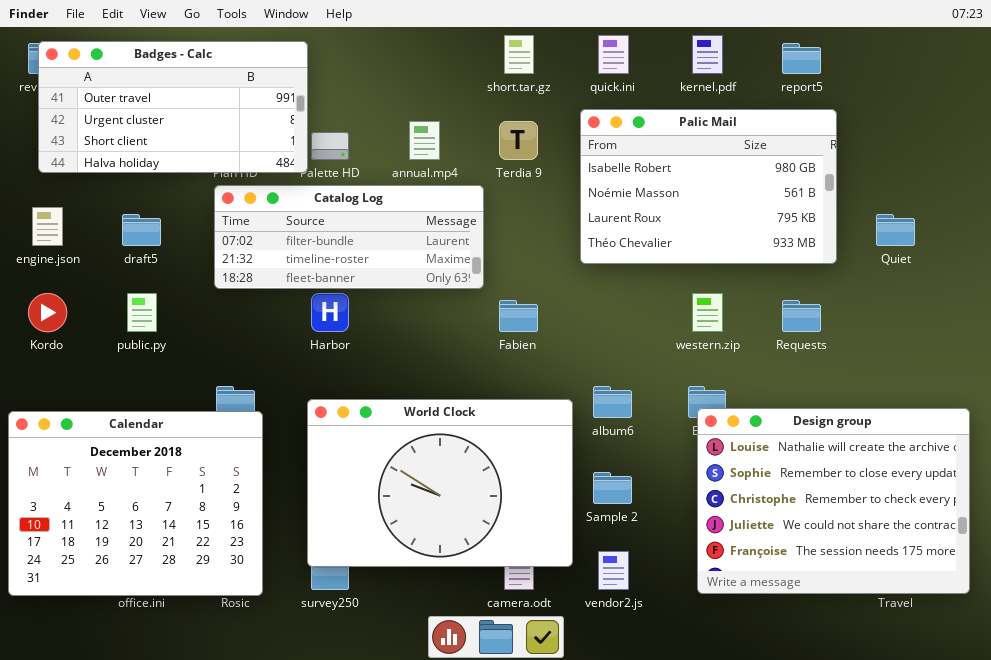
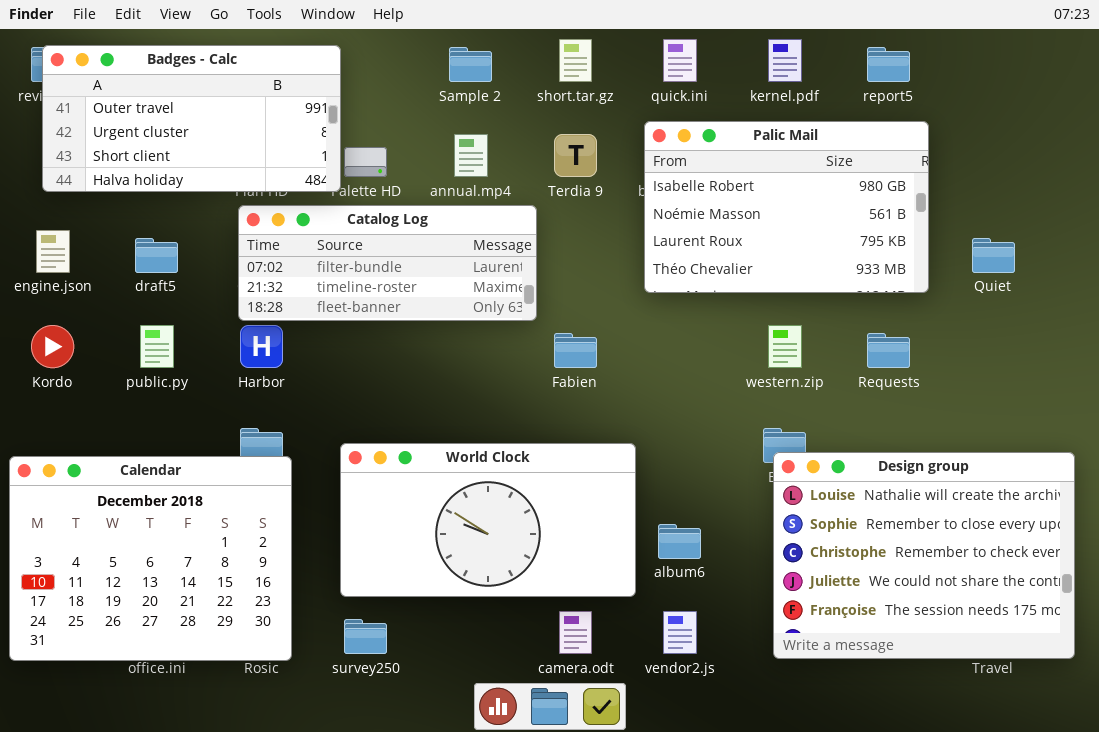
Harbor: [311,293,349,332] -> [240,325,283,368], moved
album6: [593,386,632,418] -> [658,524,701,559], moved
World Clock: [307,399,573,567] -> [340,443,636,597], resized
Sample 2: [593,472,632,504] -> [449,47,492,82], moved

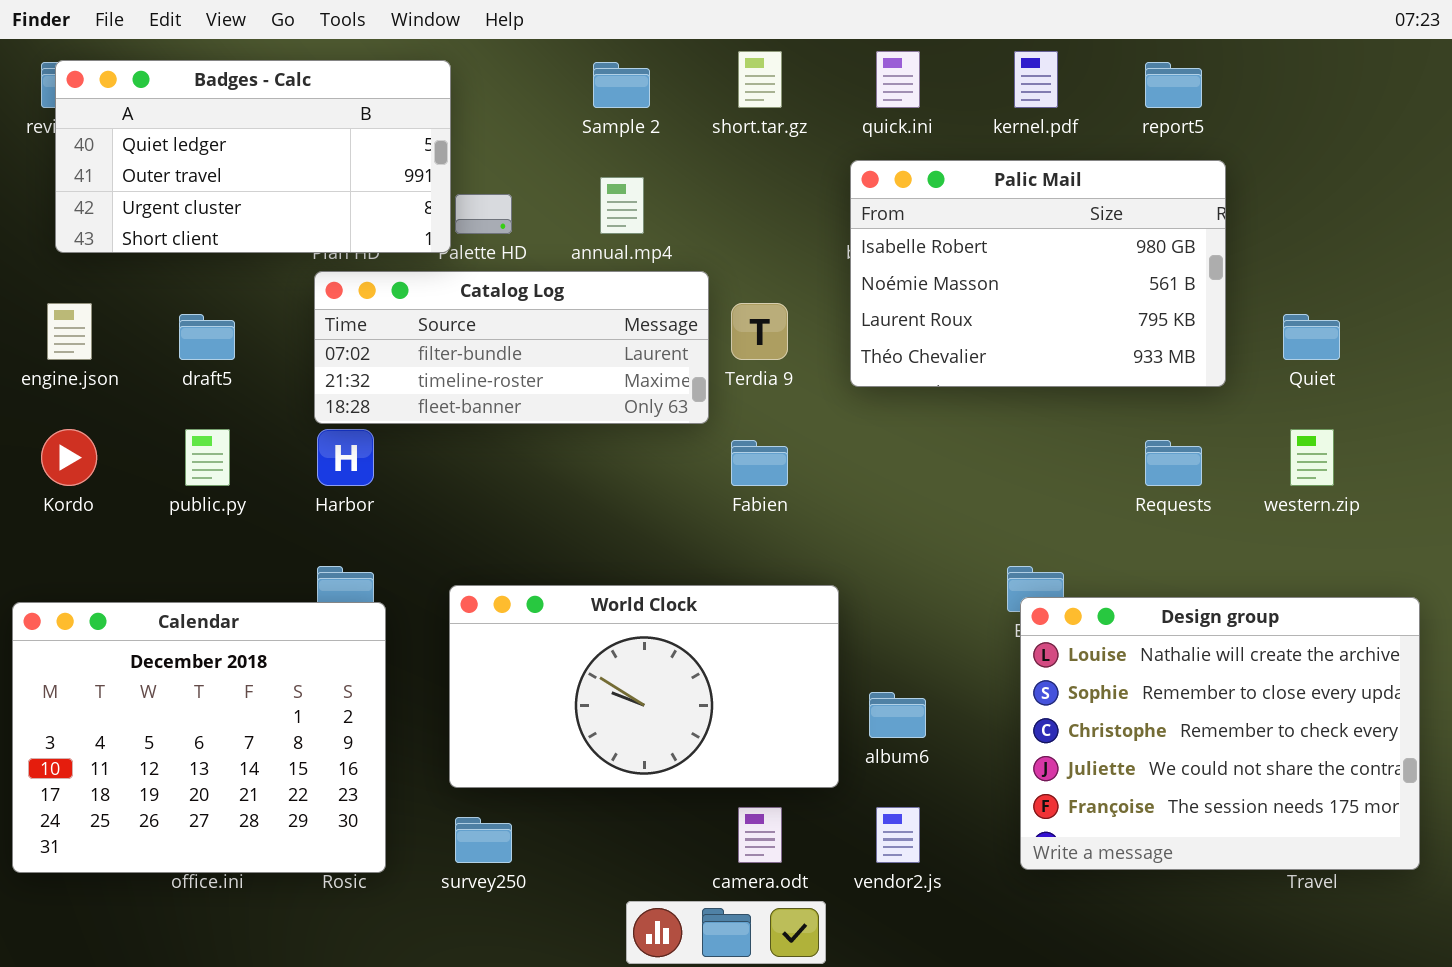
Badges - Calc: [42,45,341,192] -> [55,60,451,253], scrolled up 1 row
Terdia 9: [554,134,597,177] -> [731,303,788,360], moved
western.zip: [768,325,802,368] -> [1290,429,1334,486], moved

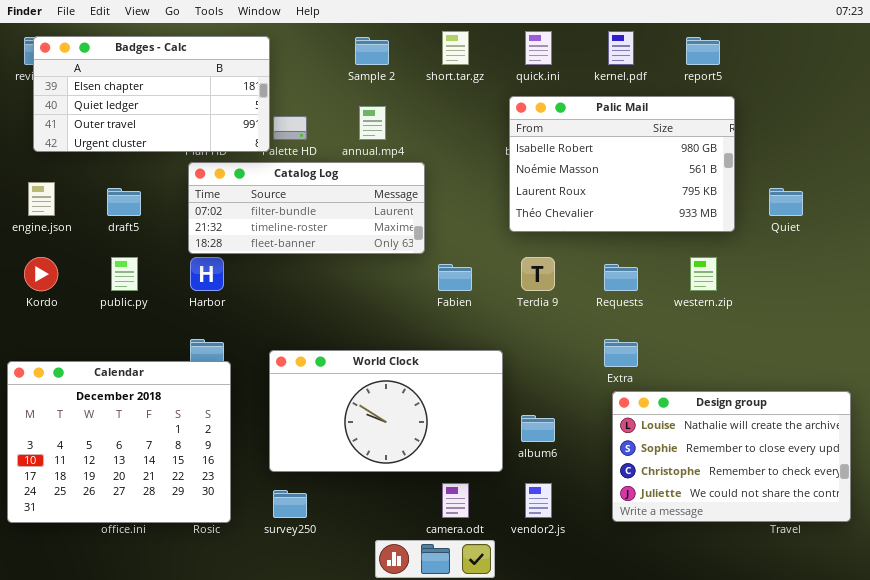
Badges - Calc: [55,60,451,253] -> [33,36,270,152], scrolled up 1 row
Terdia 9: [731,303,788,360] -> [521,257,555,291], moved
western.zip: [1290,429,1334,486] -> [690,257,717,291], moved
Requests: [1145,440,1202,486] -> [604,264,638,291], moved
Design group: [1020,597,1420,870] -> [612,391,851,522], resized

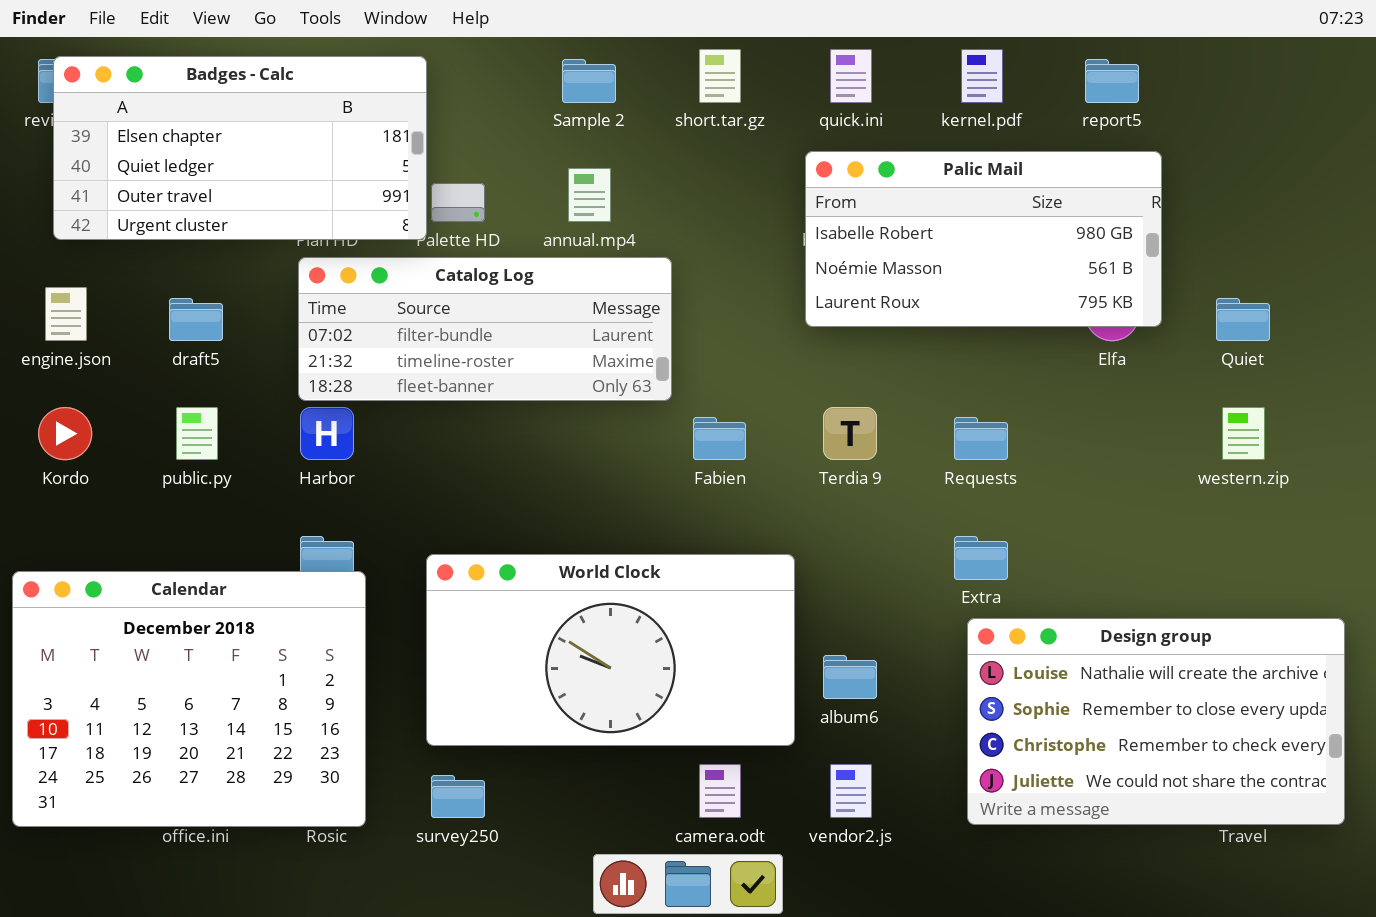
Palic Mail: [509,96,735,232] -> [805,151,1162,327], resized
western.zip: [690,257,717,291] -> [1222,407,1265,460], moved

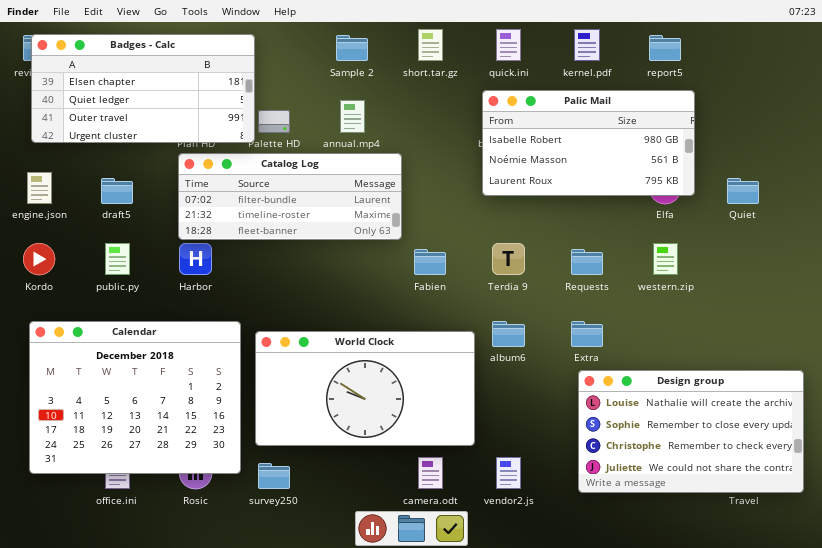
western.zip: [1222,407,1265,460] -> [653,243,678,275], moved
Calendar: [12,571,366,827] -> [29,321,241,474], moved
album6: [823,655,877,699] -> [492,321,525,347], moved

